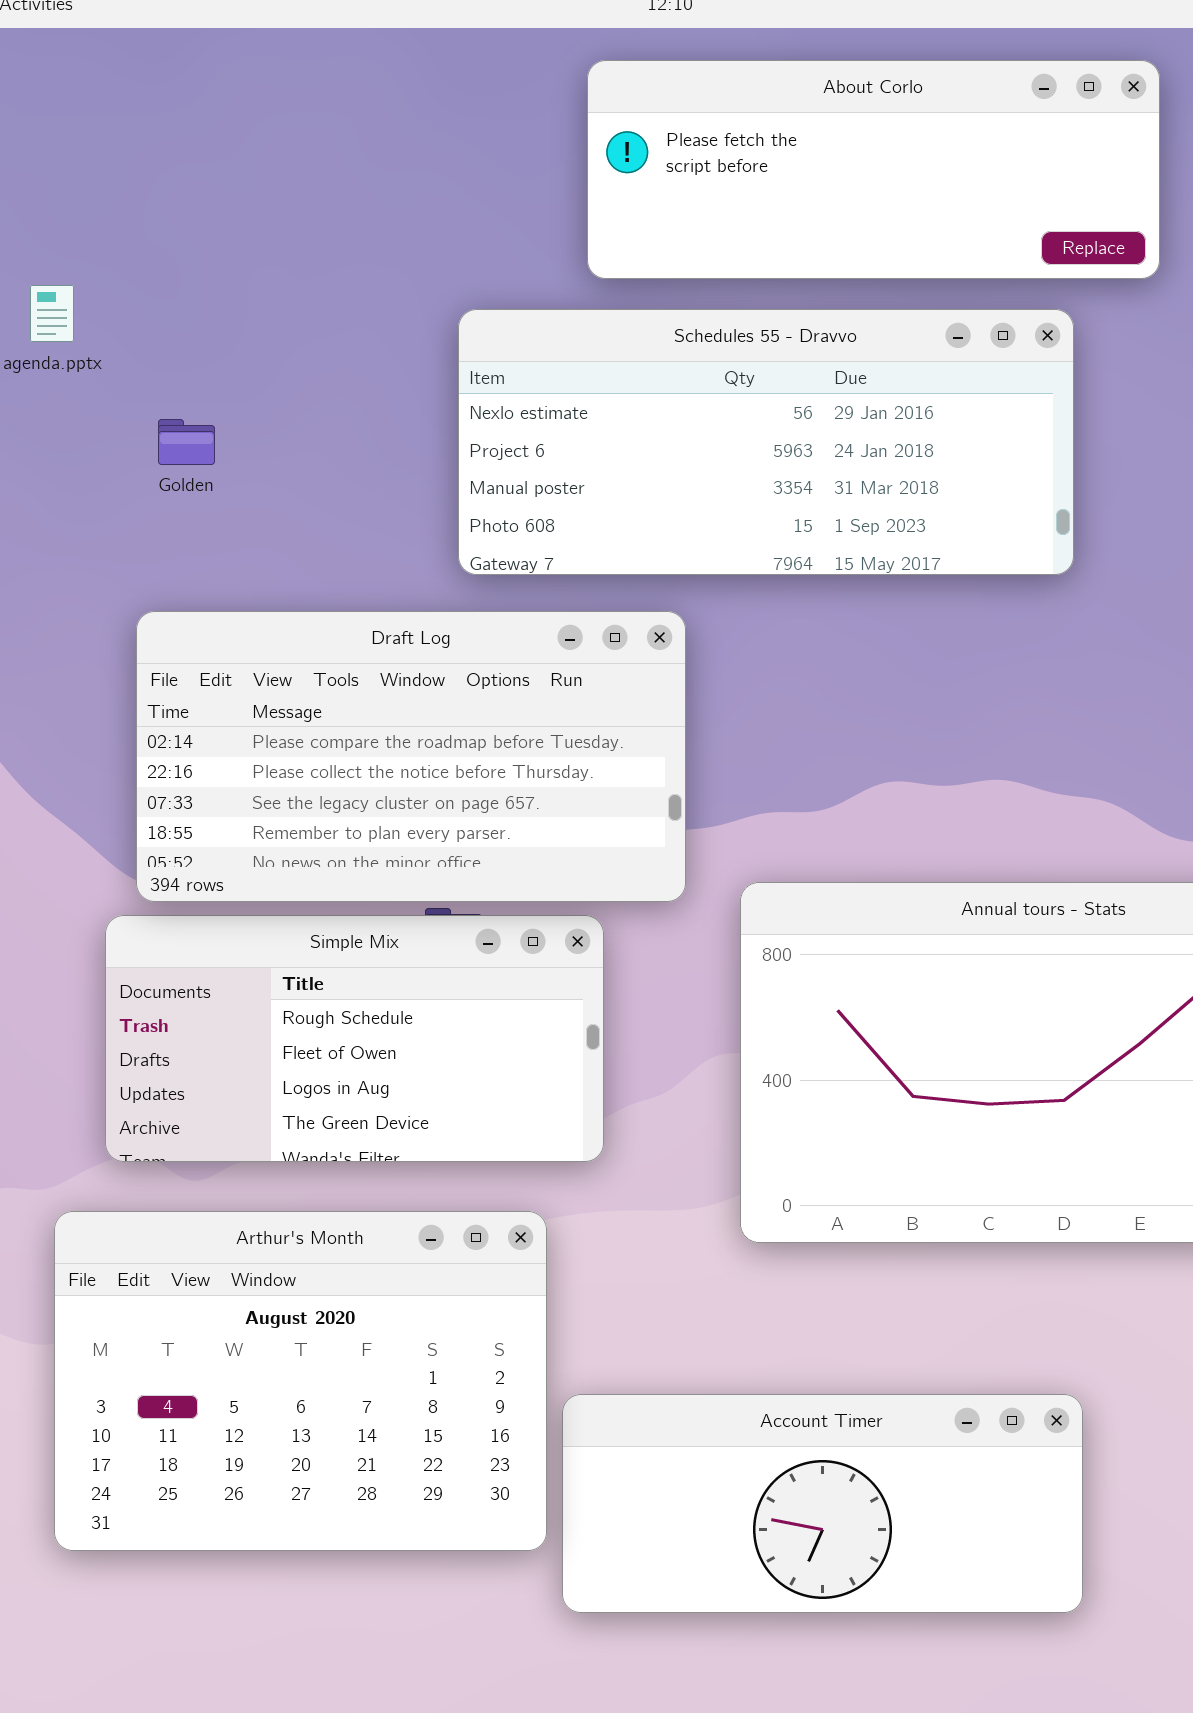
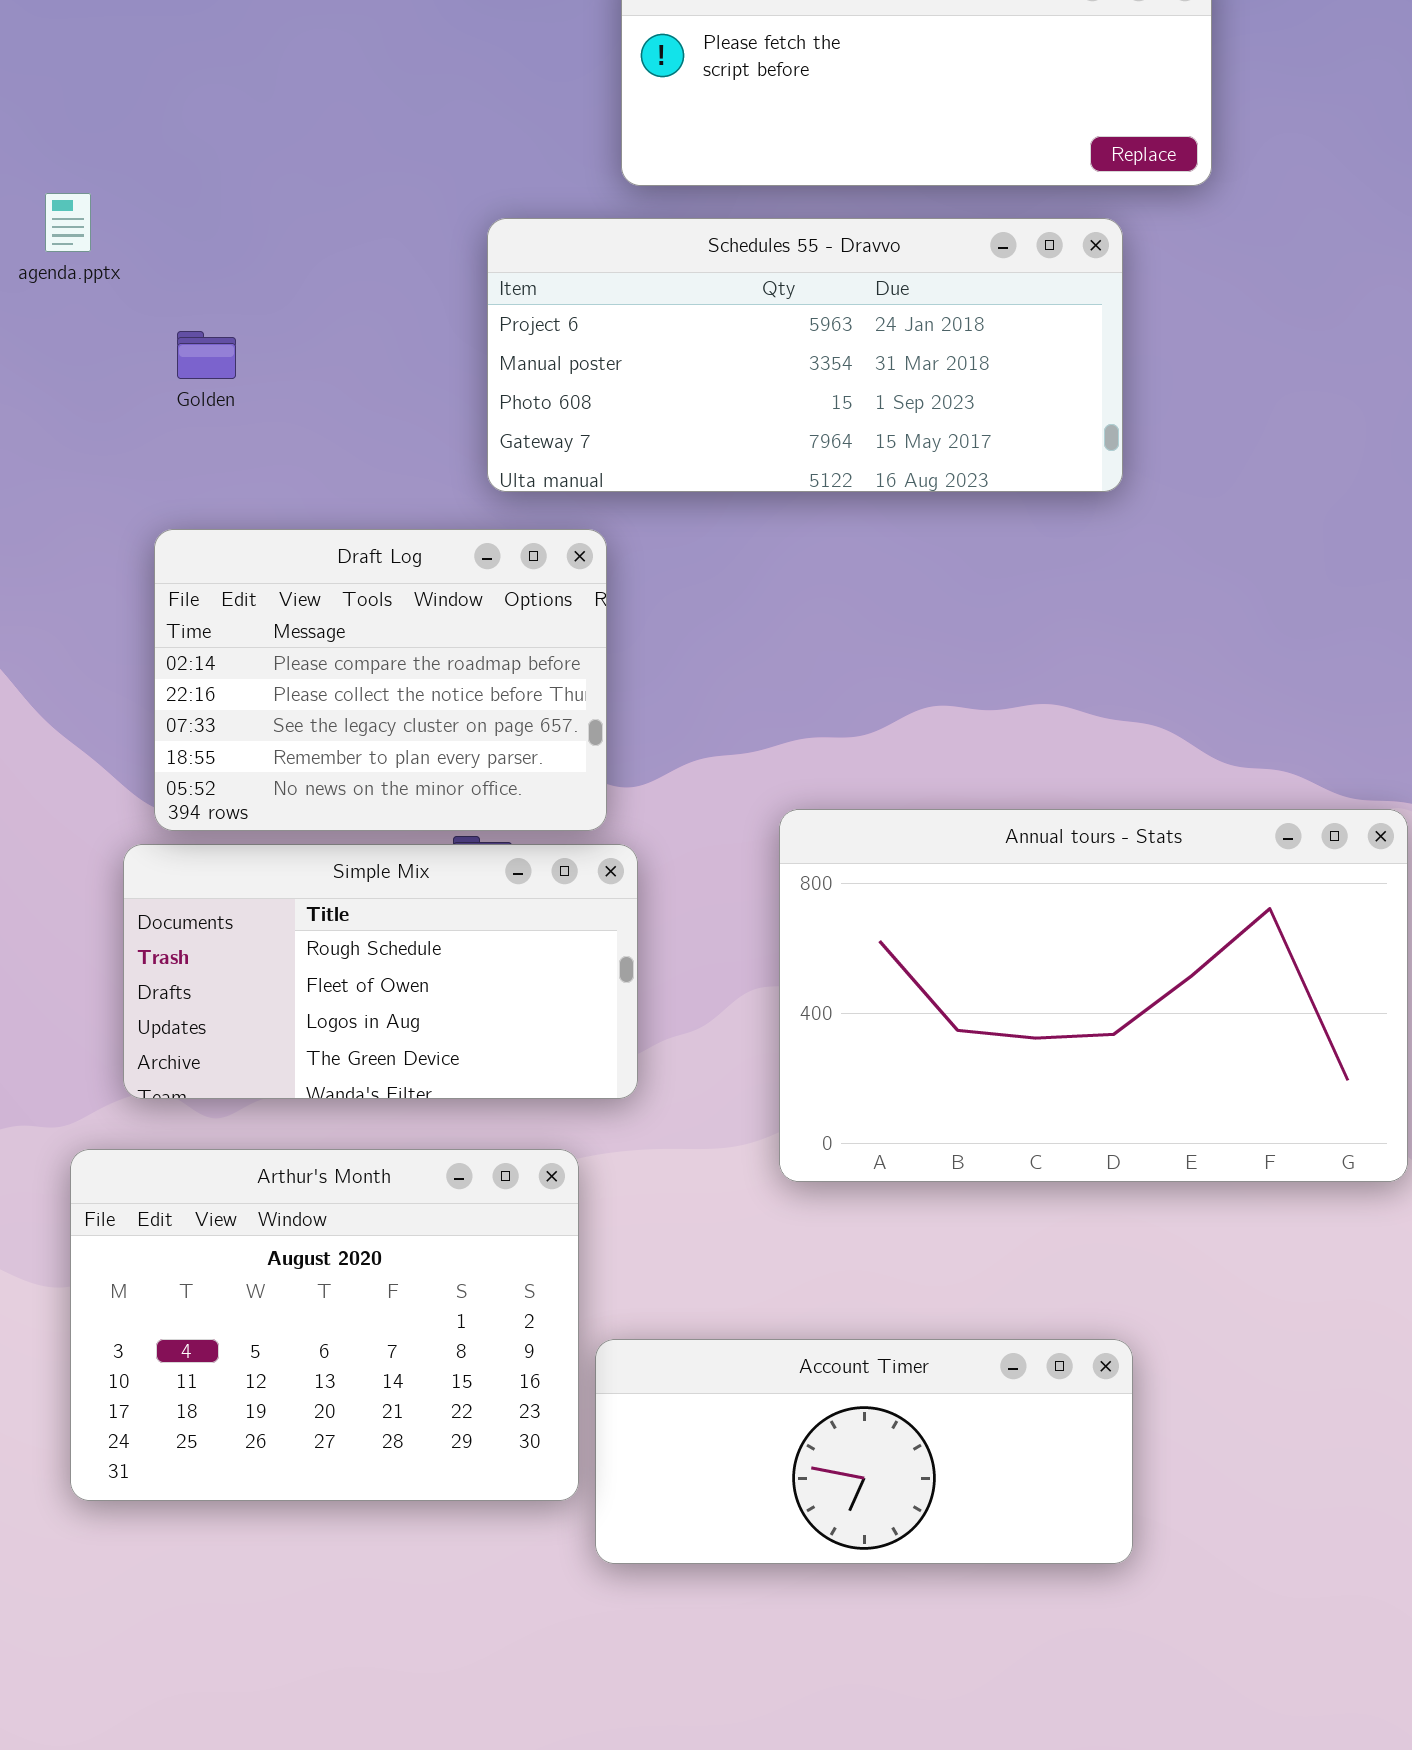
Schedules 55 - Dravvo: [458,309,1074,575] -> [487,218,1123,492], scrolled down 1 row
Draft Log: [136,611,686,902] -> [154,529,607,831], resized

